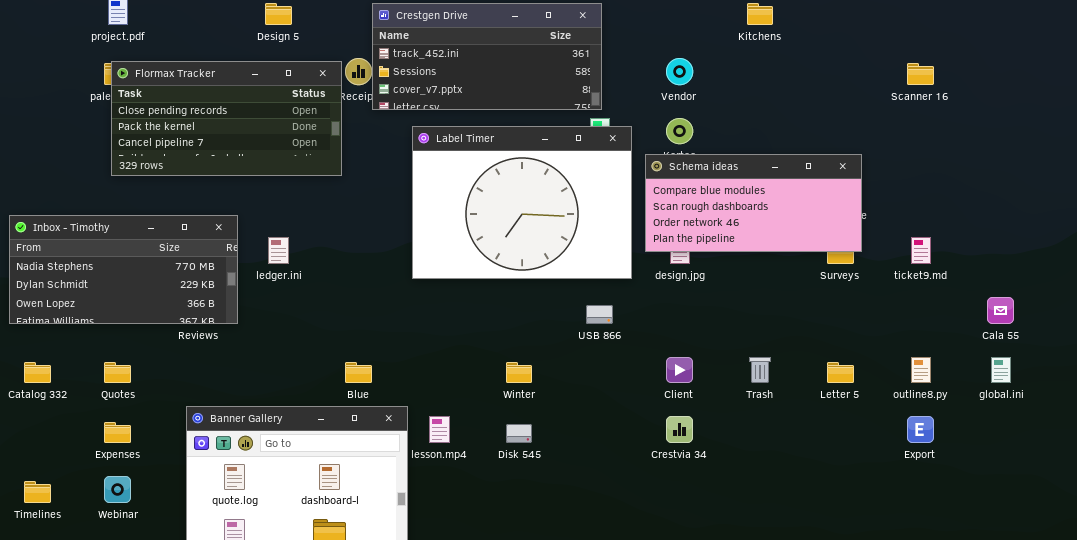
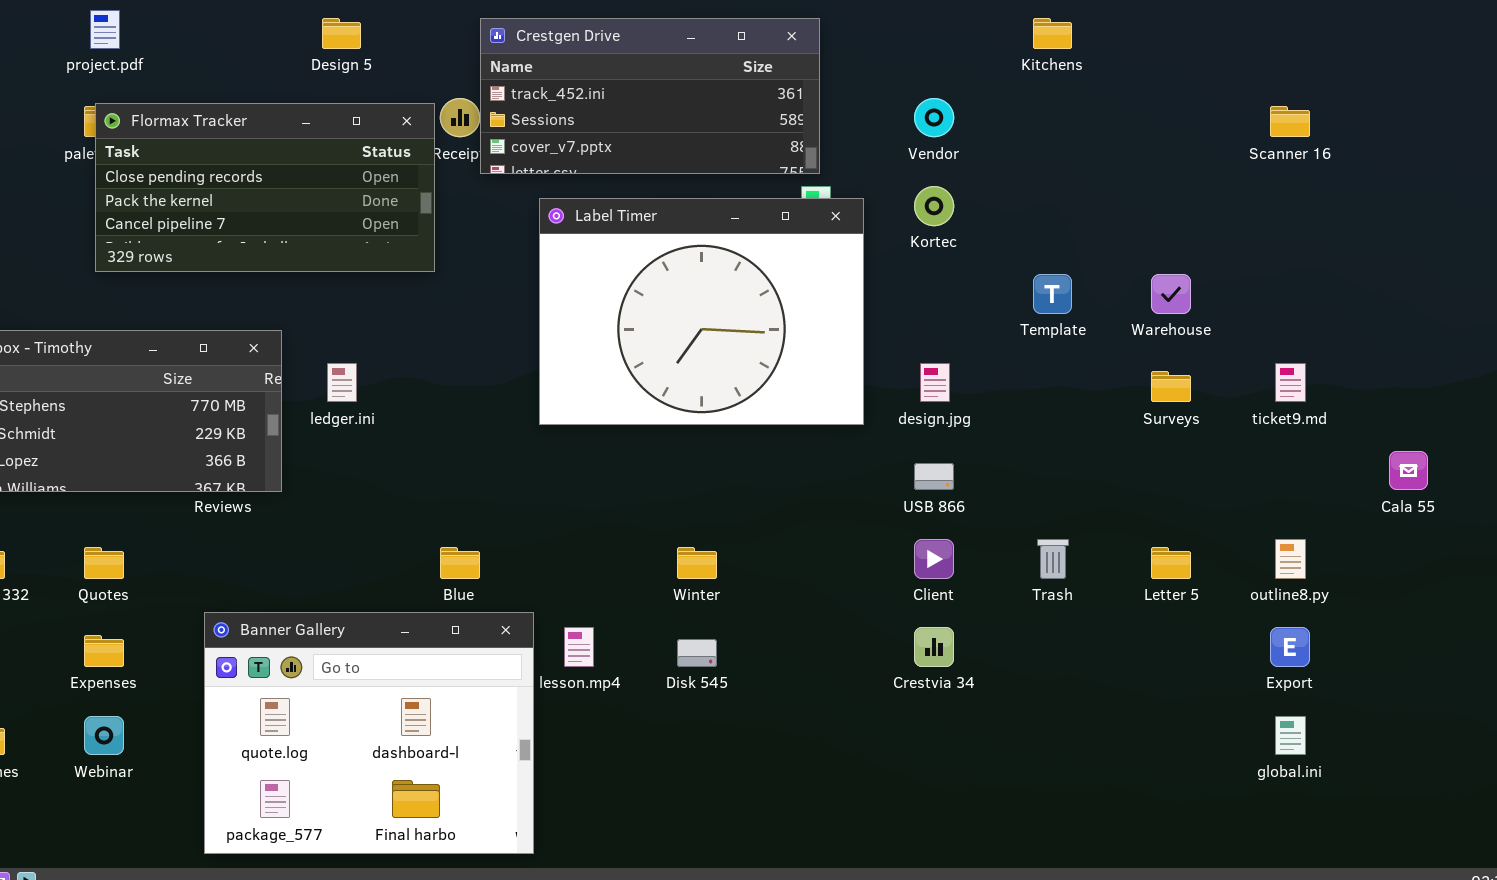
Schema ideas: [645,154,862,252] -> none, closed
USB 866: [586,305,613,324] -> [914,463,954,490], moved
global.ini: [991,357,1011,383] -> [1275,716,1306,755], moved

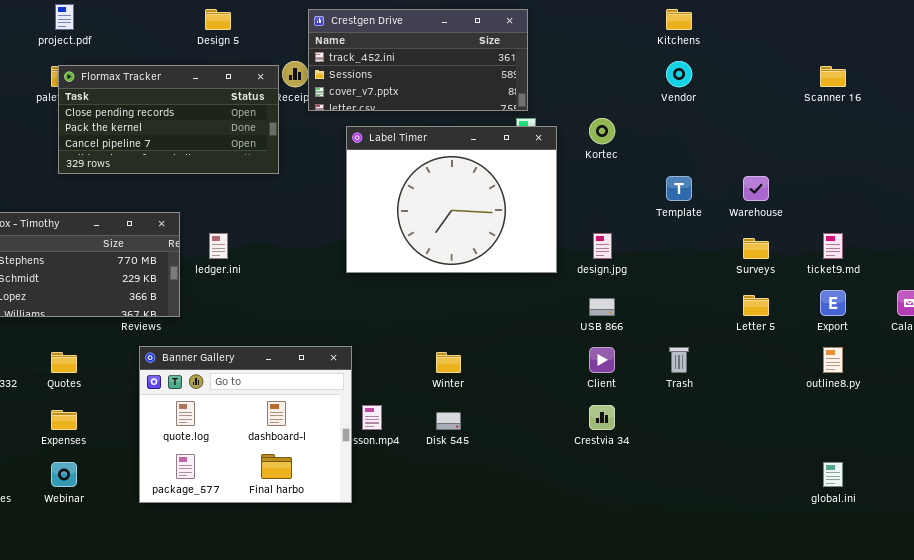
Vendor: [914,98,954,137] -> [666,61,692,87], moved
Letter 5: [1151,547,1191,579] -> [743,295,769,316], moved
Banner Gallery: [204,612,534,854] -> [139,346,352,503], moved
Export: [1270,627,1310,667] -> [820,290,846,316], moved

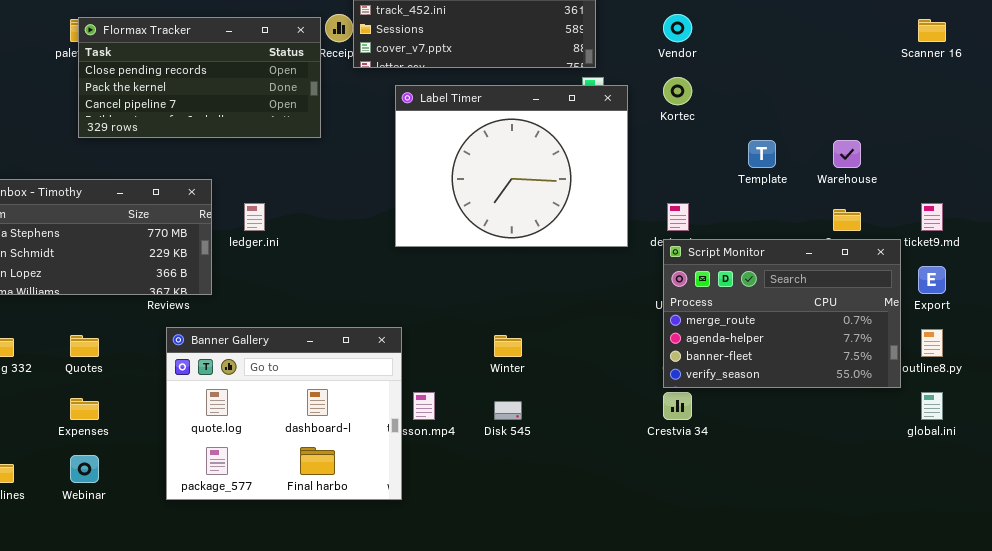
Vendor: [666,61,692,87] -> [663,14,692,42], moved
Script Monitor: none -> [663,239,901,388], opened
global.ini: [823,462,843,487] -> [921,392,943,420], moved

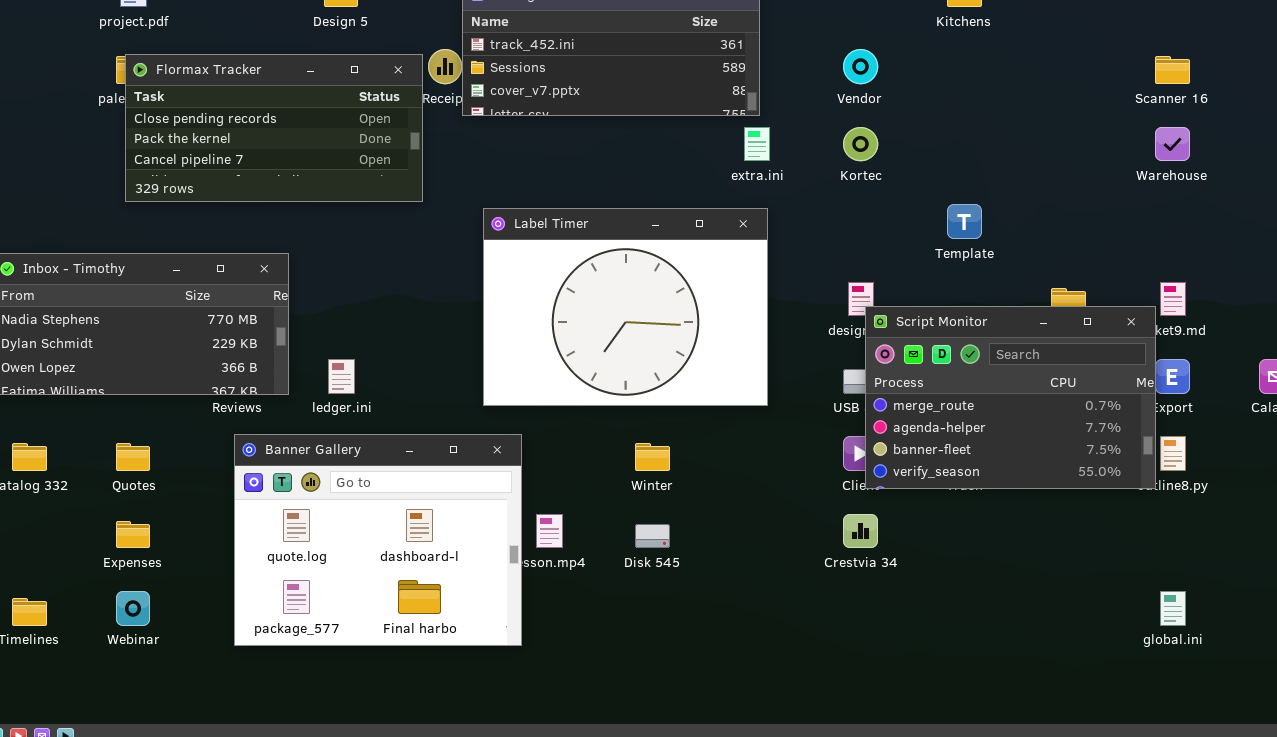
Label Timer: [395,85,628,247] -> [483,208,768,406], moved
Warehouse: [833,140,861,168] -> [1155,127,1190,161], moved
ledger.ini: [244,203,265,231] -> [328,359,355,394], moved
Script Monitor: [663,239,901,388] -> [865,306,1156,489], moved
global.ini: [921,392,943,420] -> [1160,591,1186,626], moved

